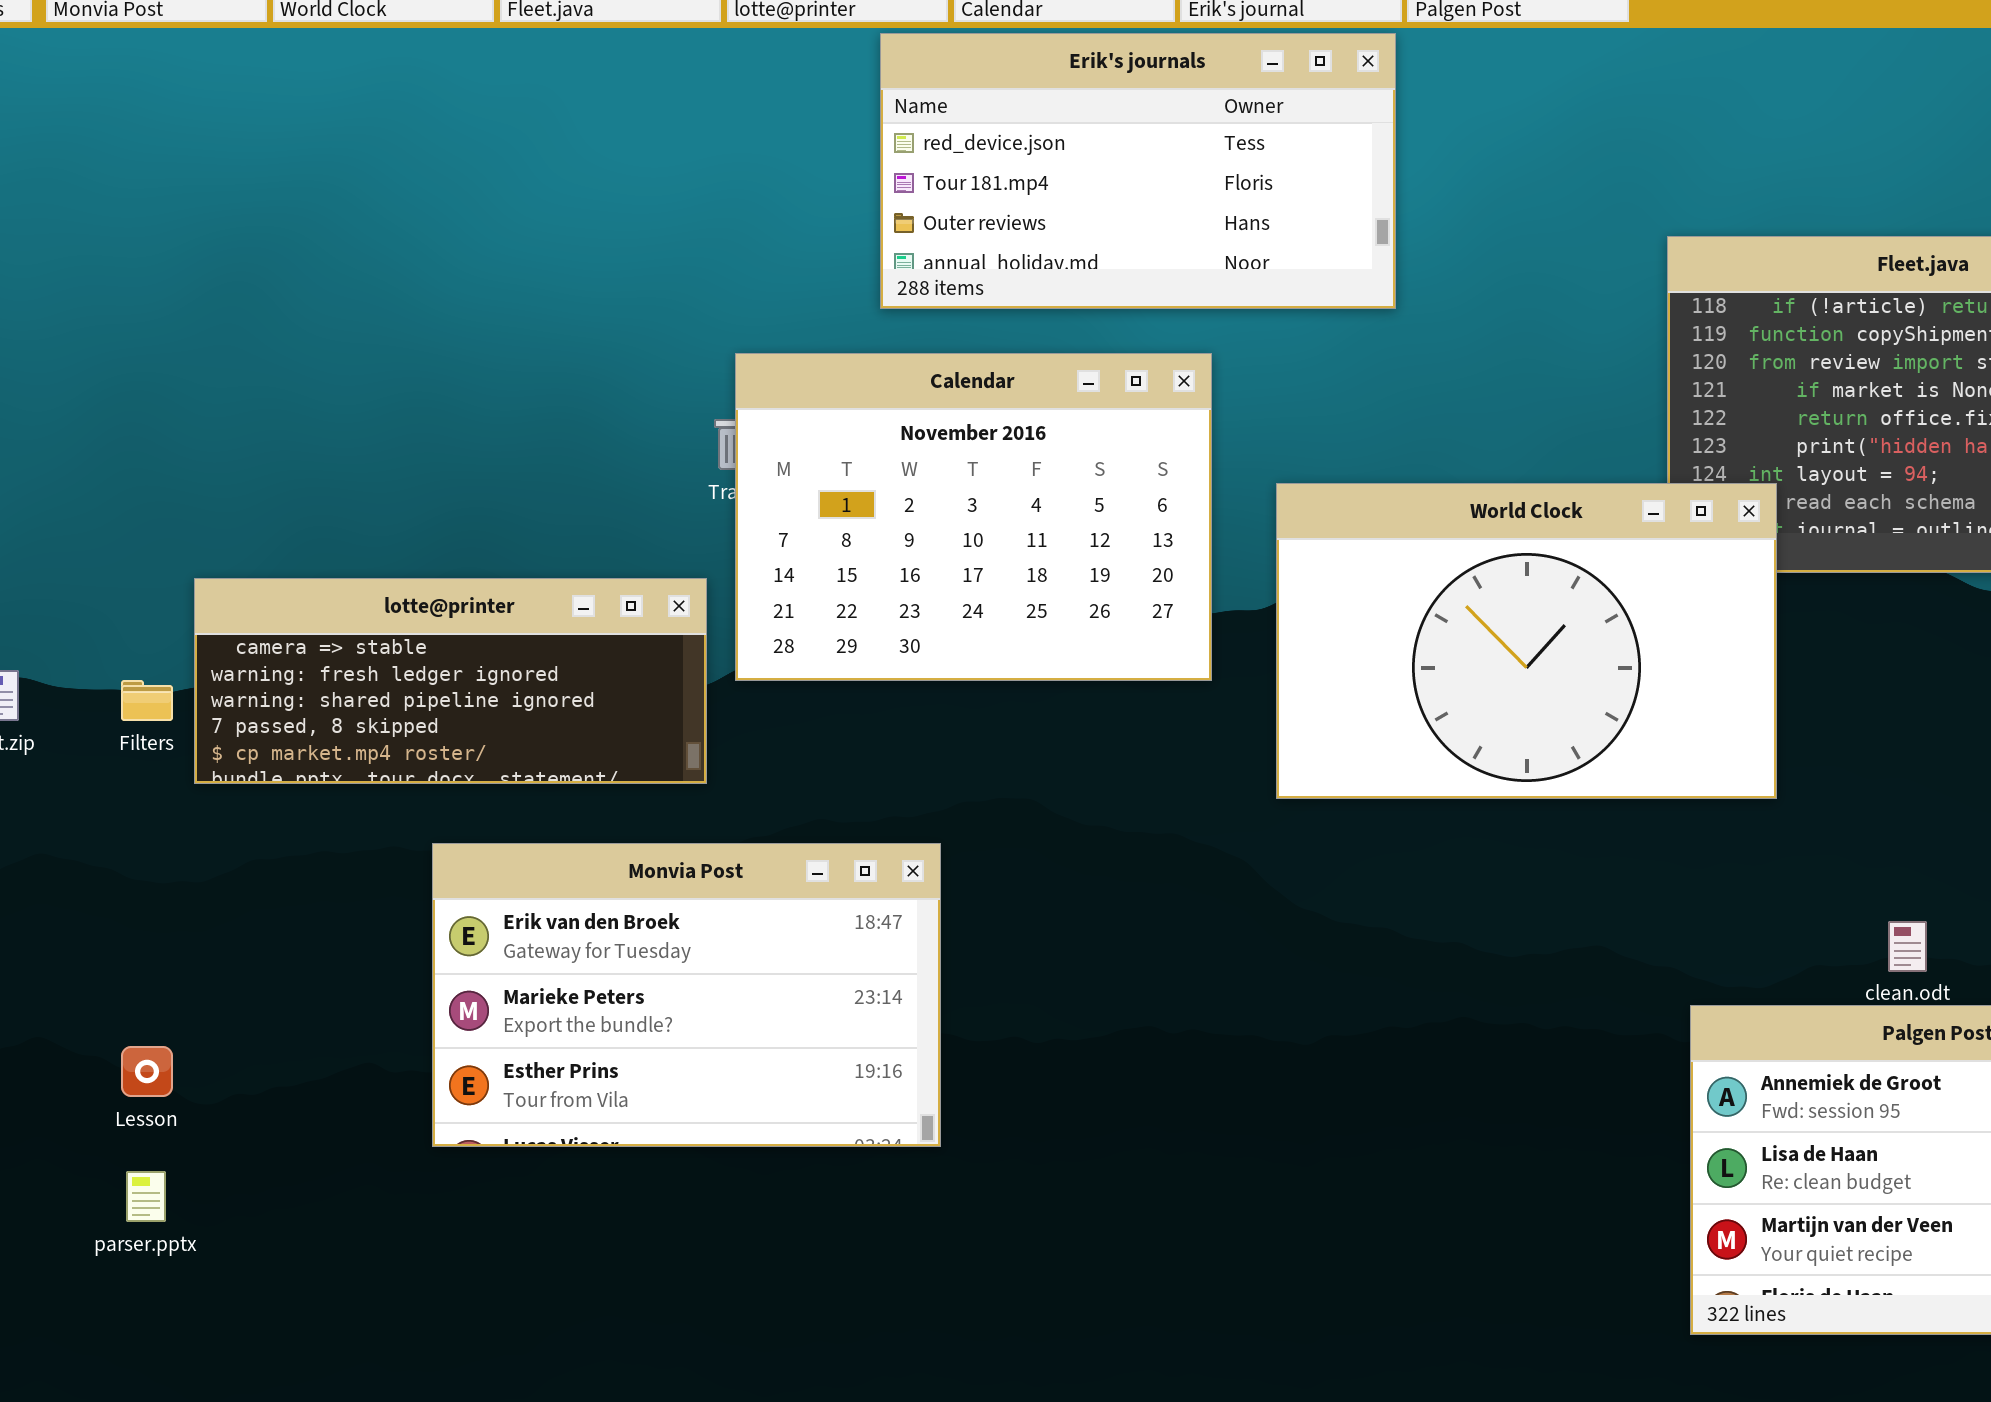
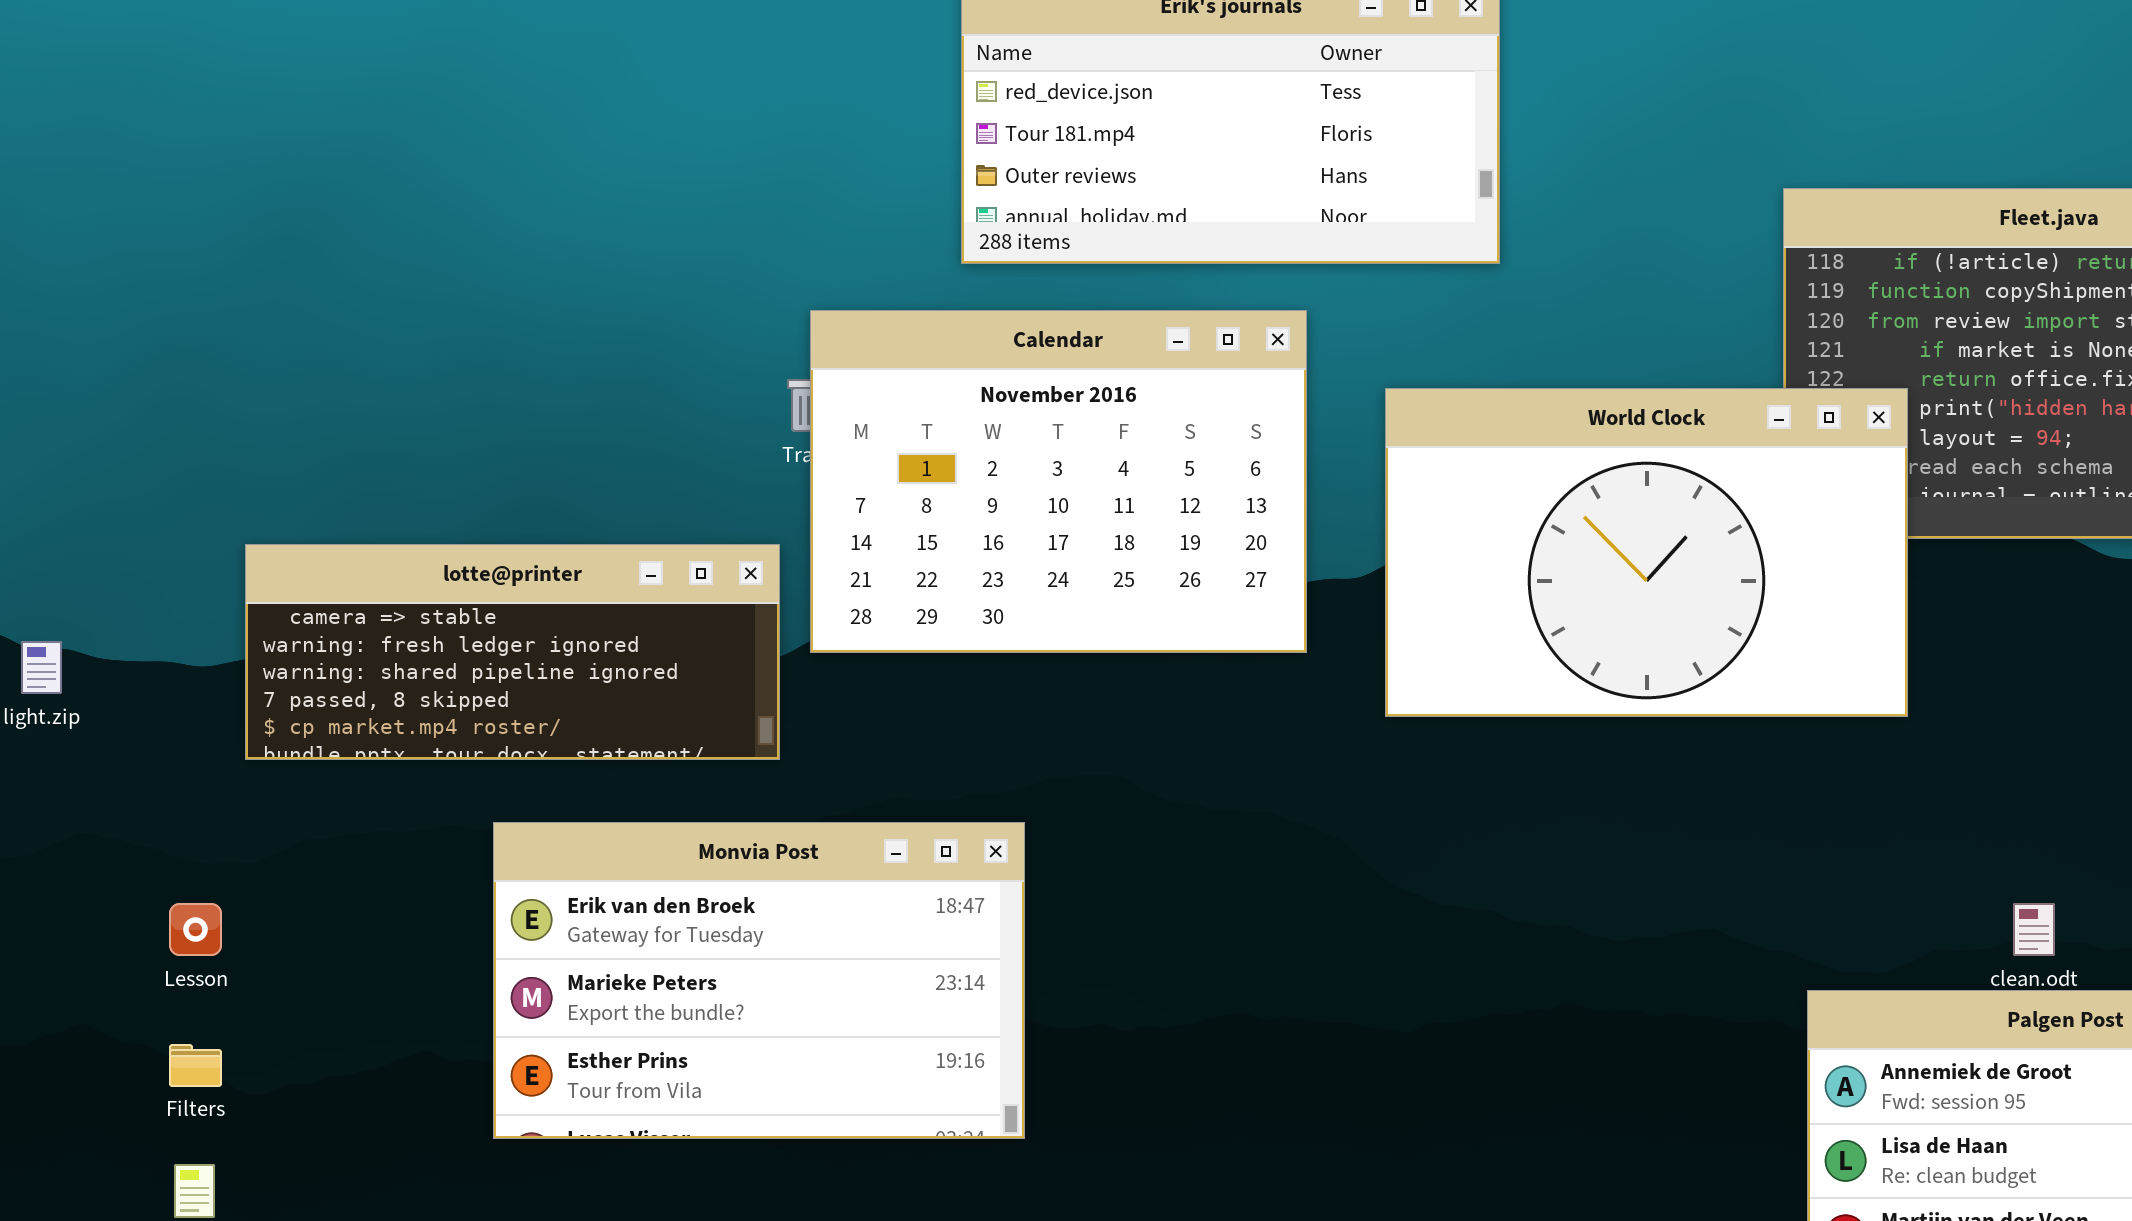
World Clock: [1276,483,1777,799] -> [1385,388,1908,717], moved
Filters: [121,680,173,721] -> [169,1044,222,1087], moved
Lesson: [121,1046,173,1097] -> [169,903,222,956], moved

